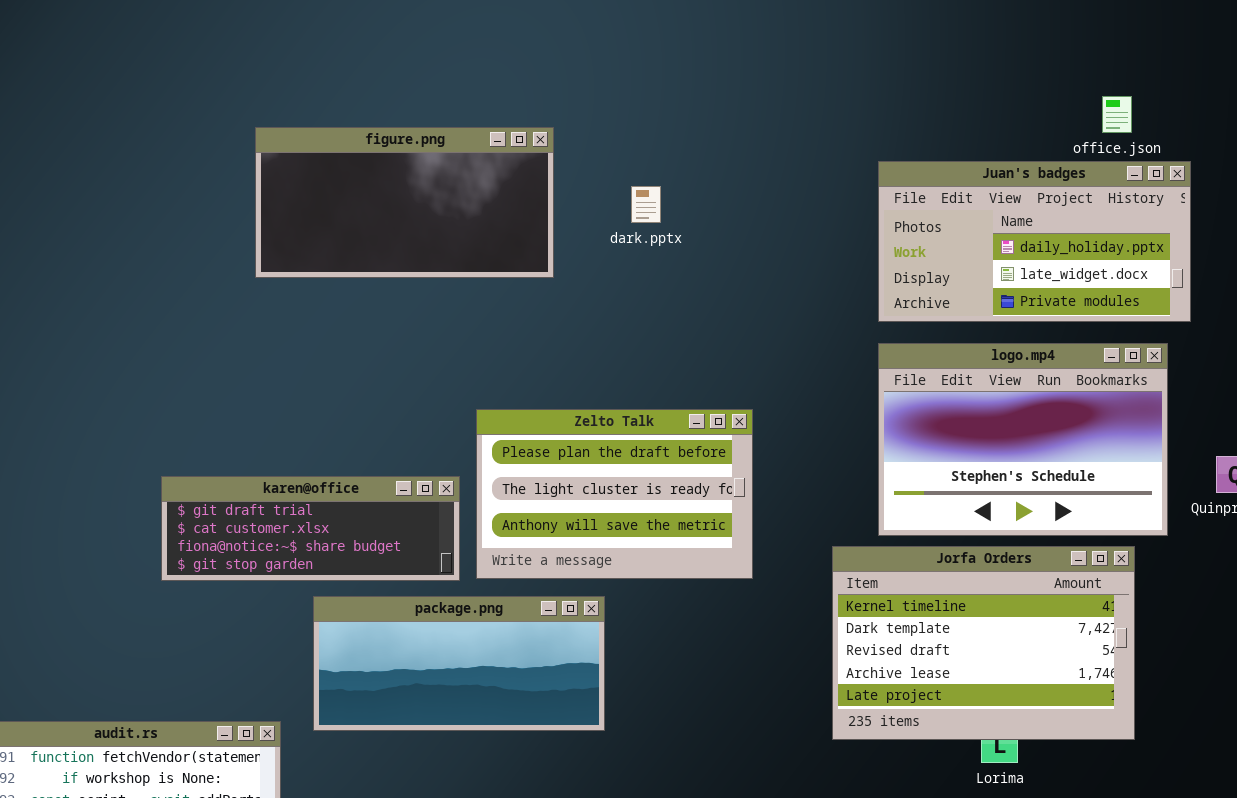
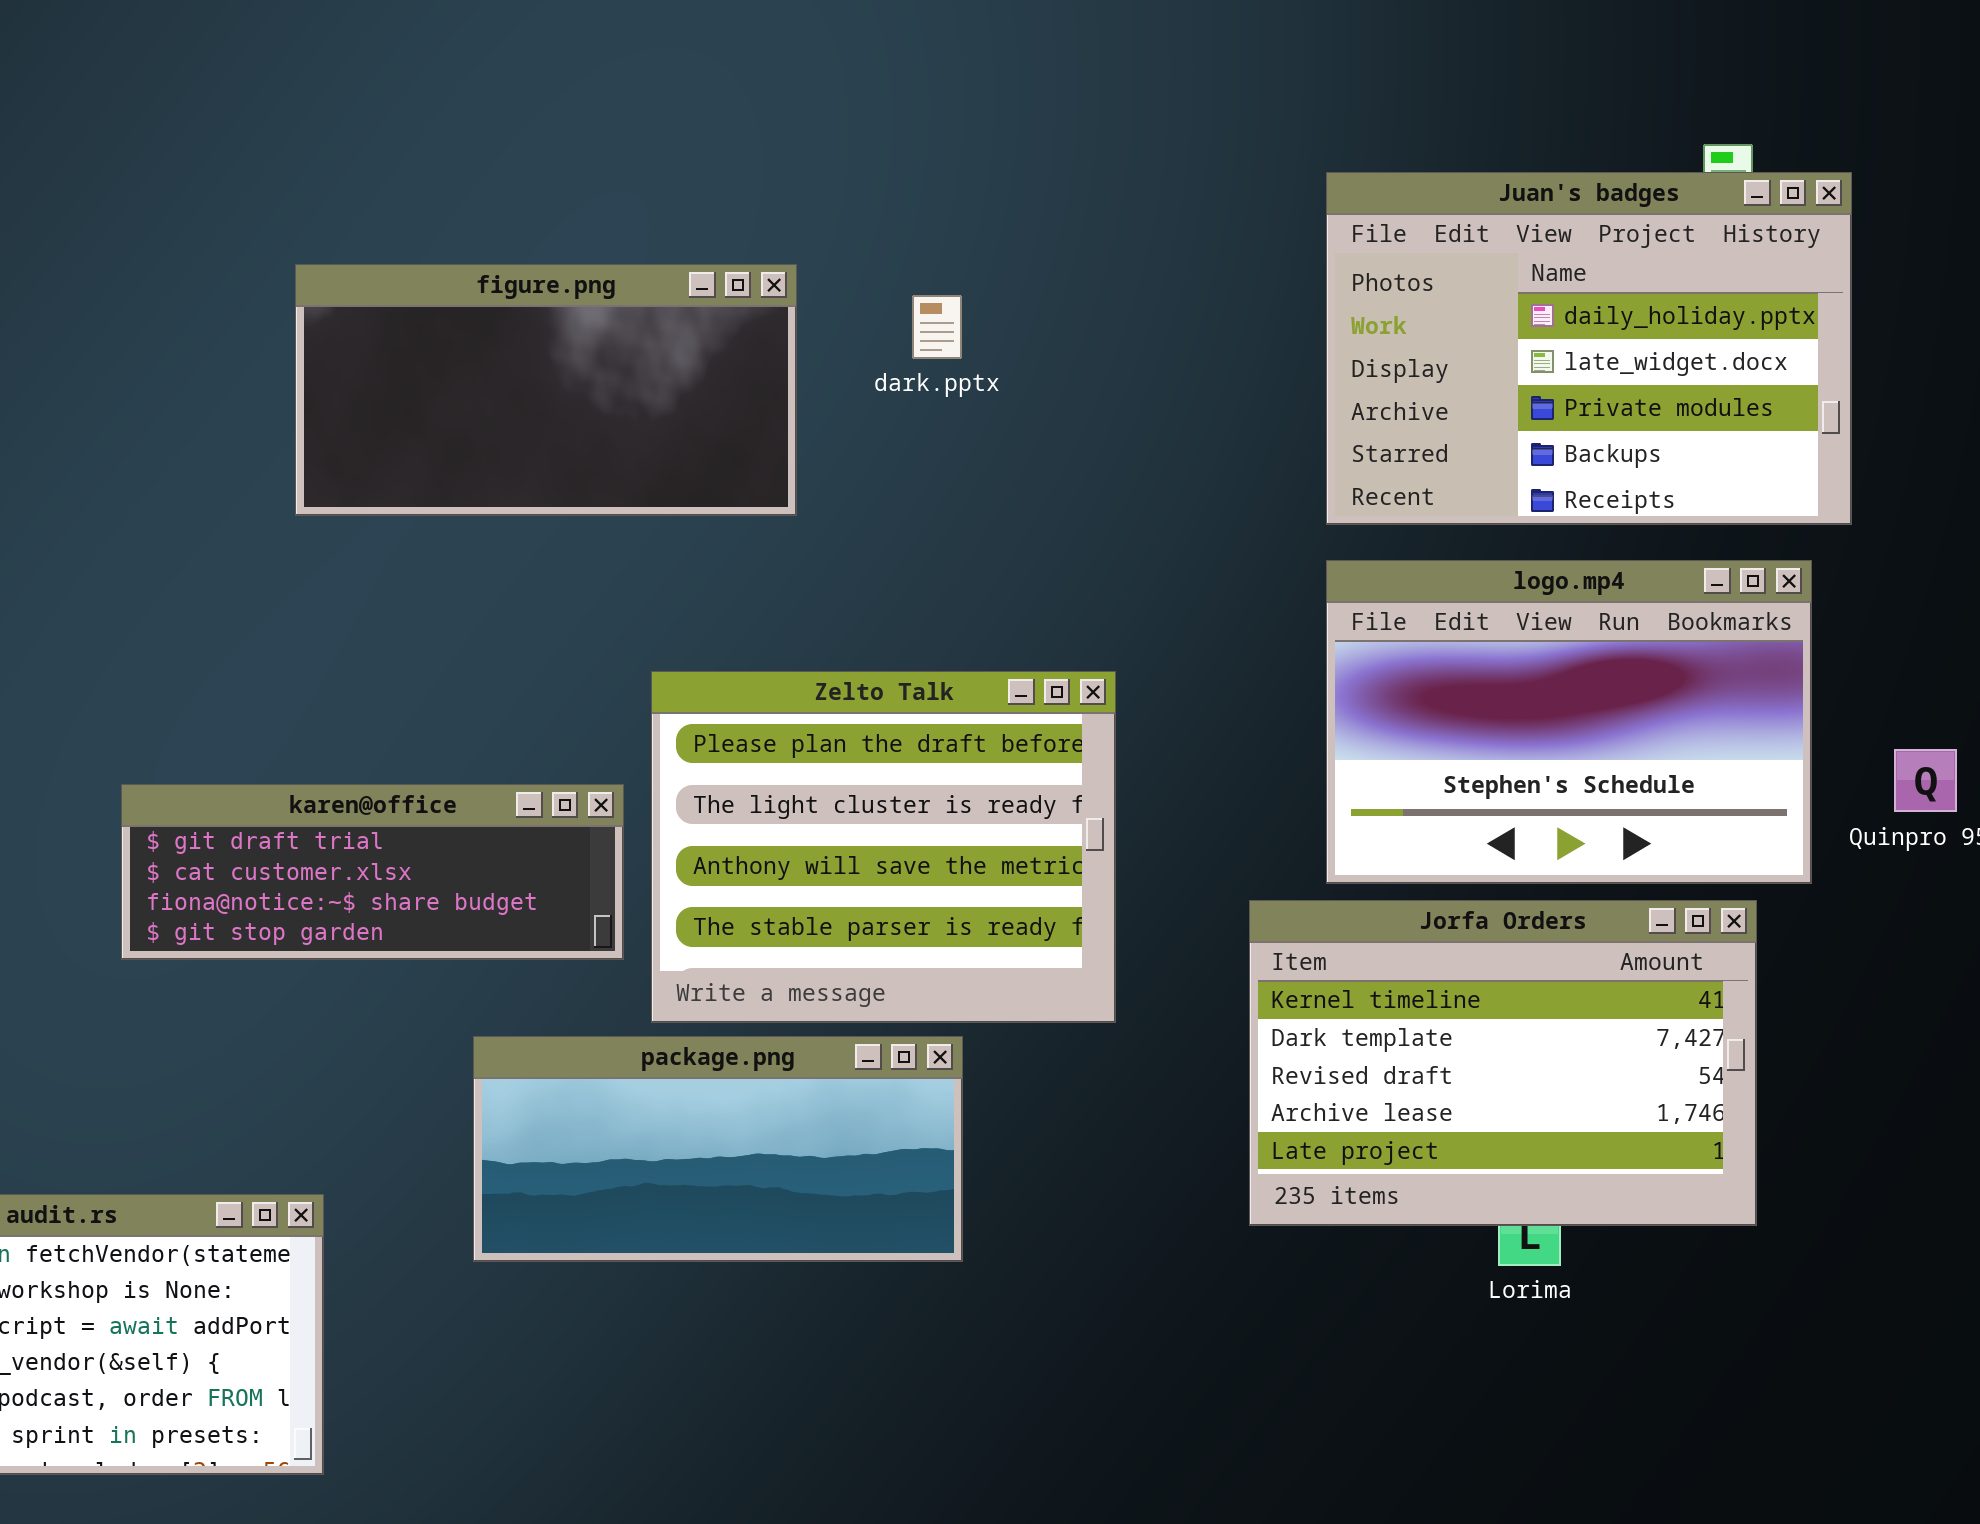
figure.png: [255,127,554,278] -> [295,264,797,516], moved
Juan's badges: [878,161,1191,322] -> [1326,172,1852,525], resized
Zelto Talk: [476,409,753,579] -> [651,671,1116,1023], resized
package.png: [313,596,605,731] -> [473,1036,963,1262], moved

